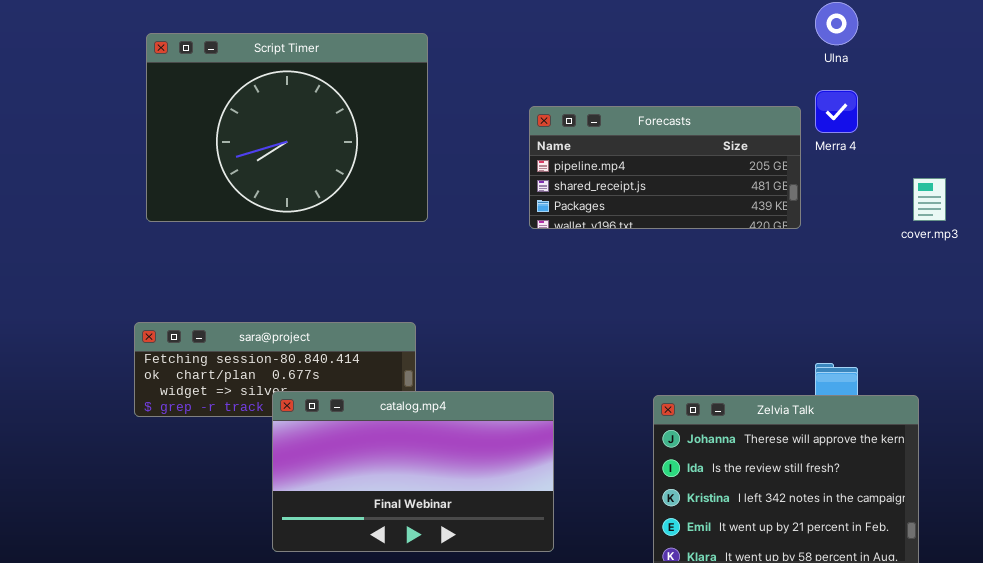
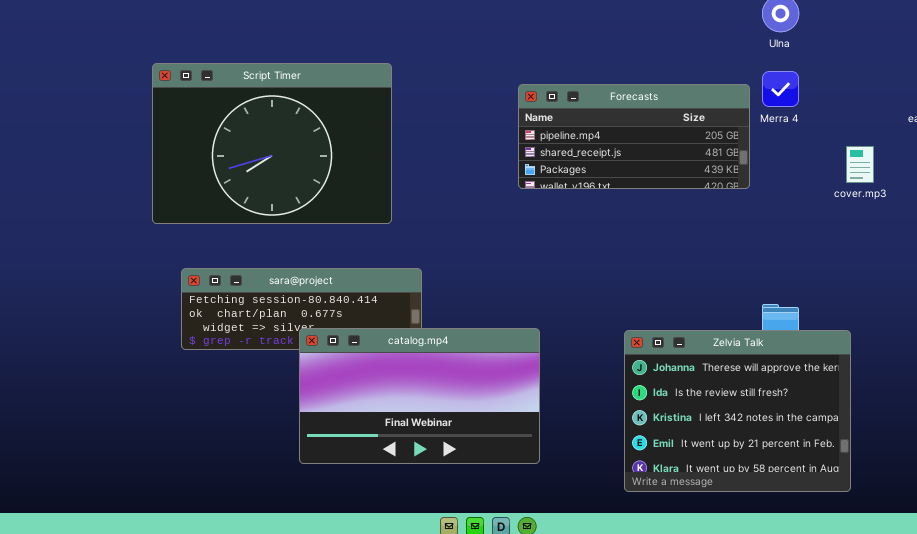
Script Timer: [146,33,428,222] -> [152,63,392,224], moved

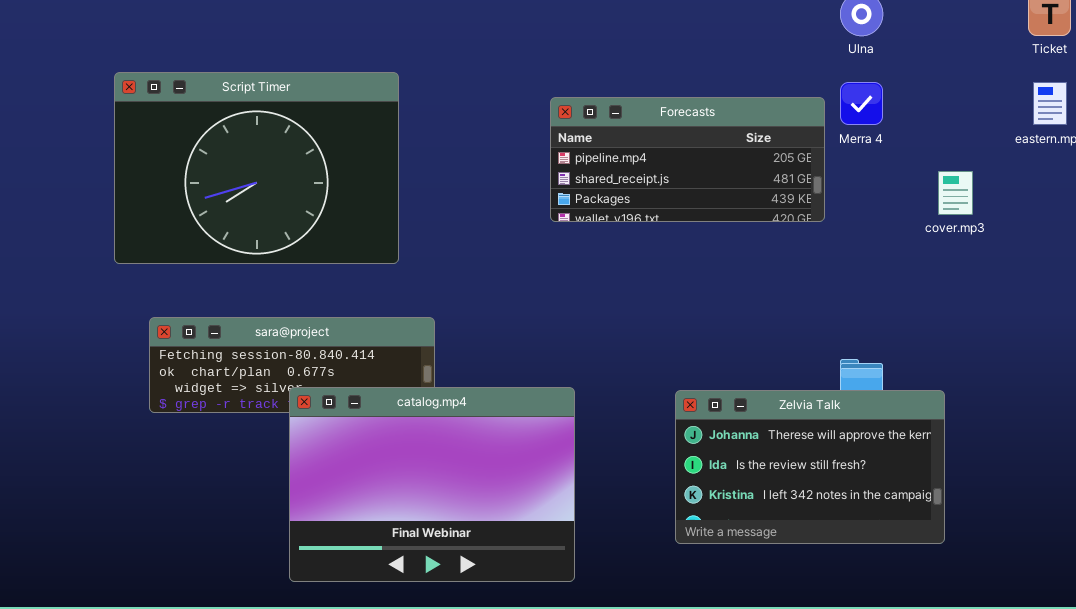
catalog.mp4: [299,328,540,464] -> [289,387,575,582], resized
Zelvia Talk: [624,330,851,492] -> [675,390,945,544], resized

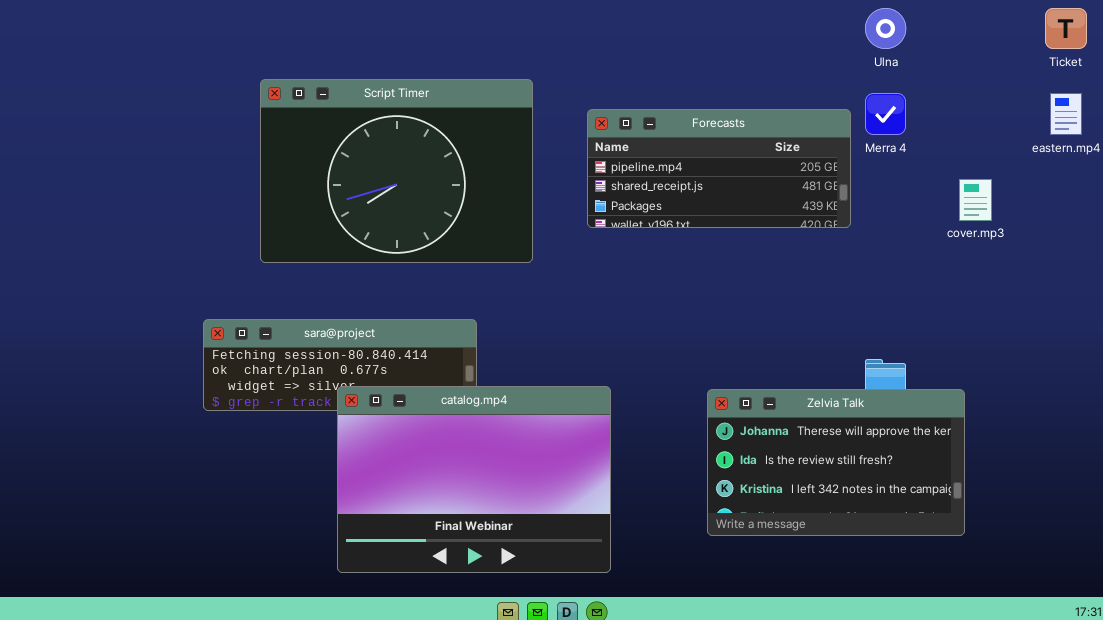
Script Timer: [114,72,399,264] -> [260,79,533,263], moved

